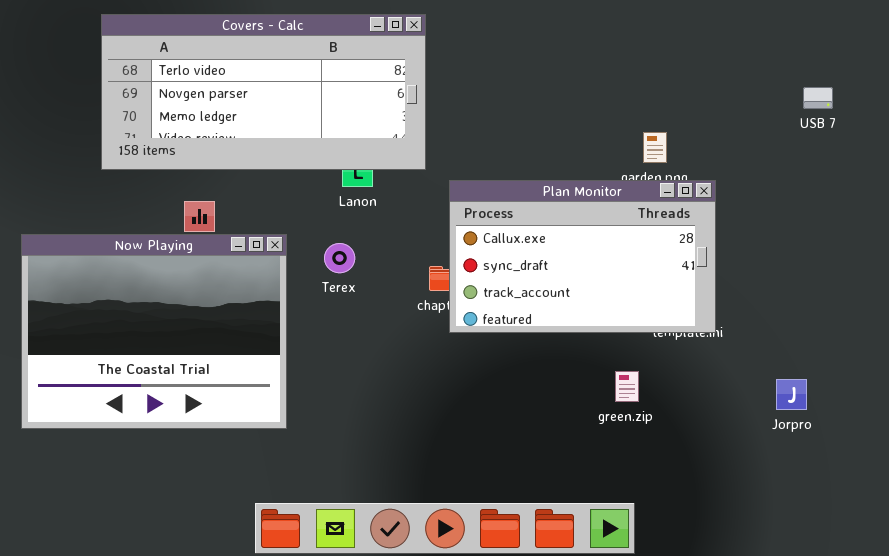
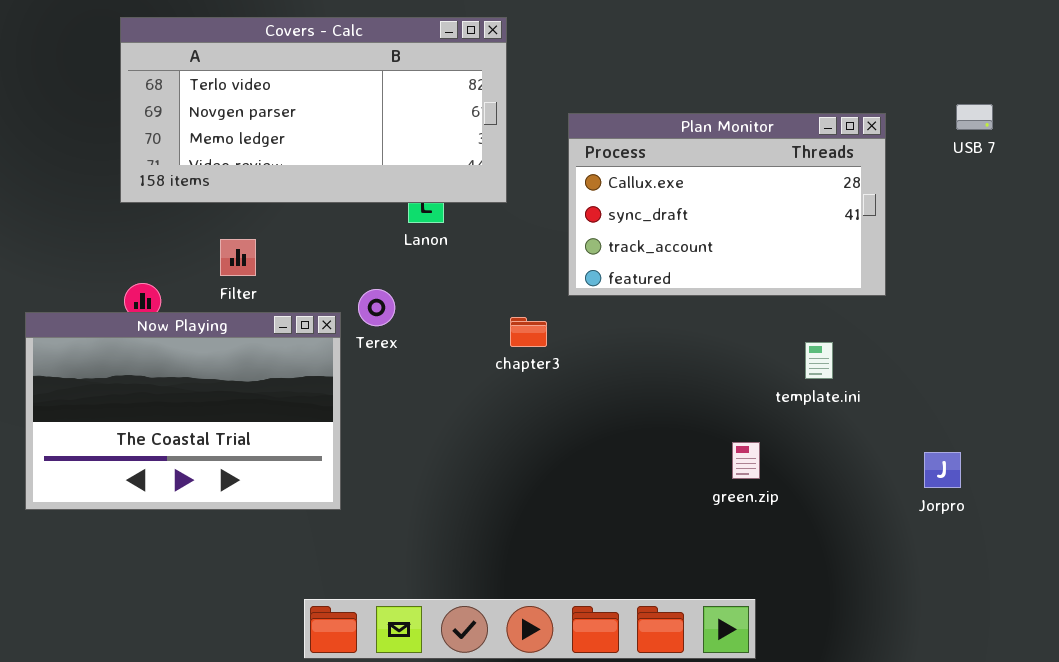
Plan Monitor: [449,180,716,333] -> [568,113,886,296], moved
Now Playing: [21,234,287,429] -> [25,312,341,510], resized
Terex: [324,243,355,273] -> [358,289,395,326], moved

